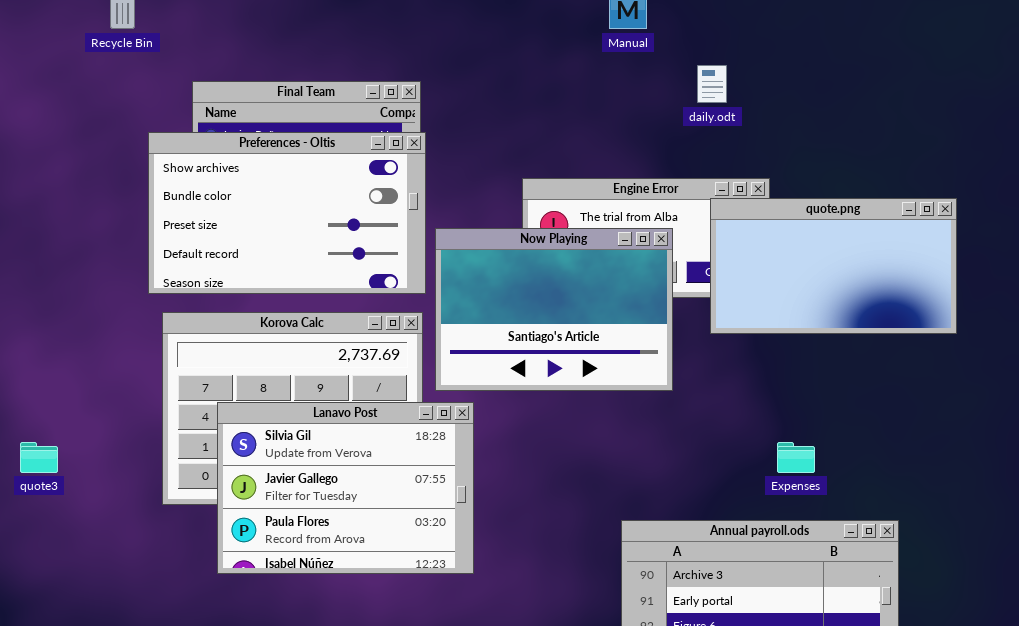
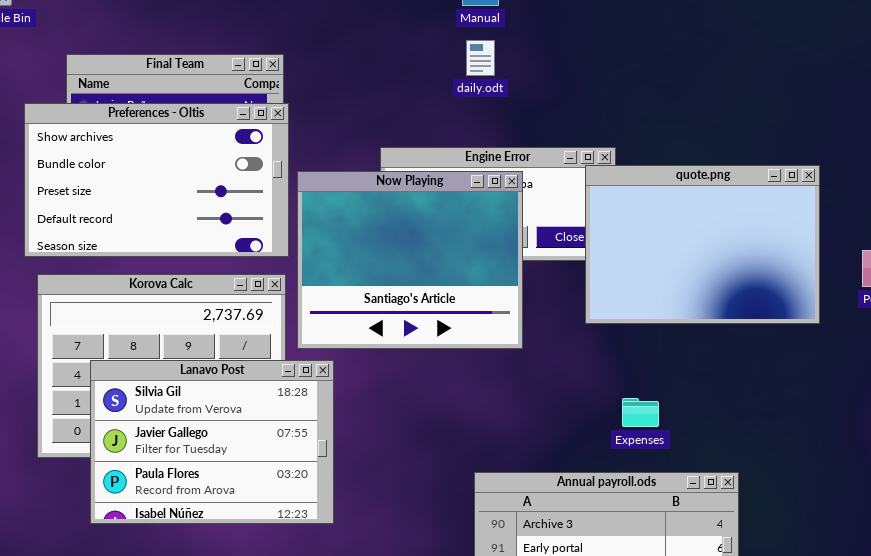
daily.odt: [697,65,727,103] -> [466,40,495,76], moved
quote.png: [710,198,957,334] -> [585,165,820,324], moved, resized
Now Playing: [435,228,673,391] -> [297,171,523,349], resized

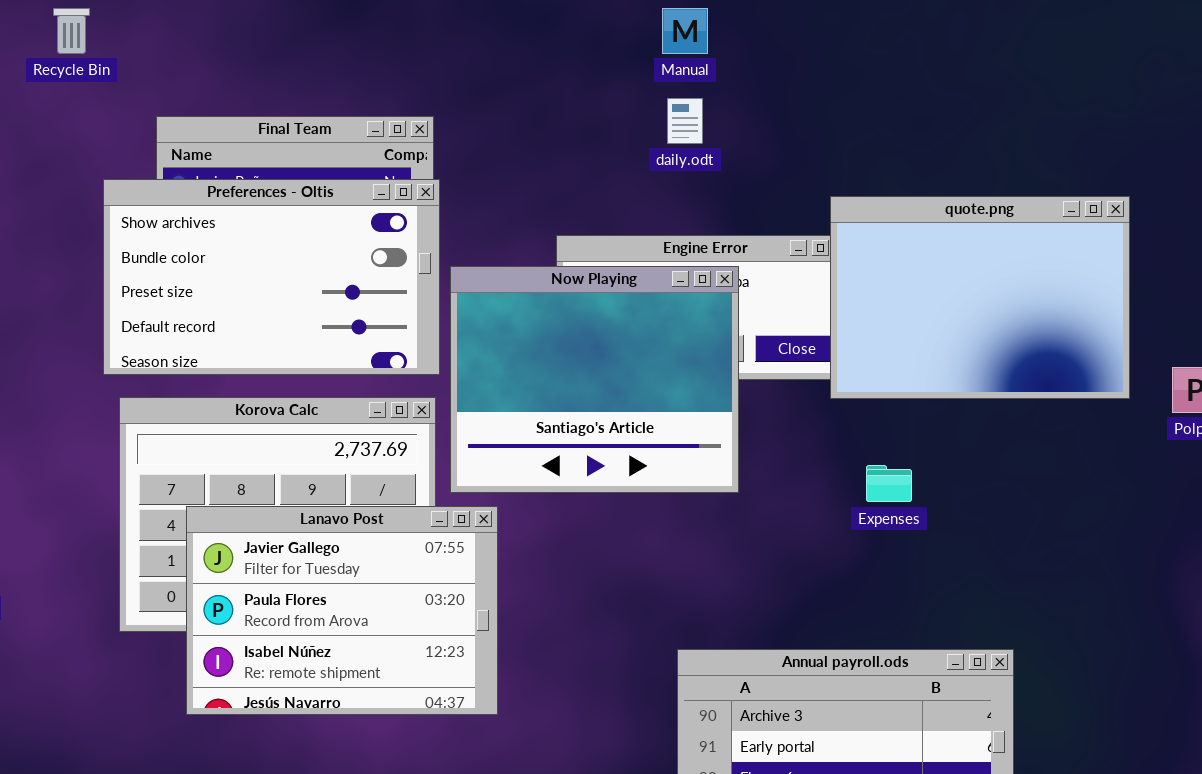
quote.png: [585,165,820,324] -> [830,196,1130,399], moved
Lanavo Post: [90,360,334,524] -> [186,506,498,715], scrolled down 1 row
Expenses: [622,398,659,427] -> [866,465,912,502], moved

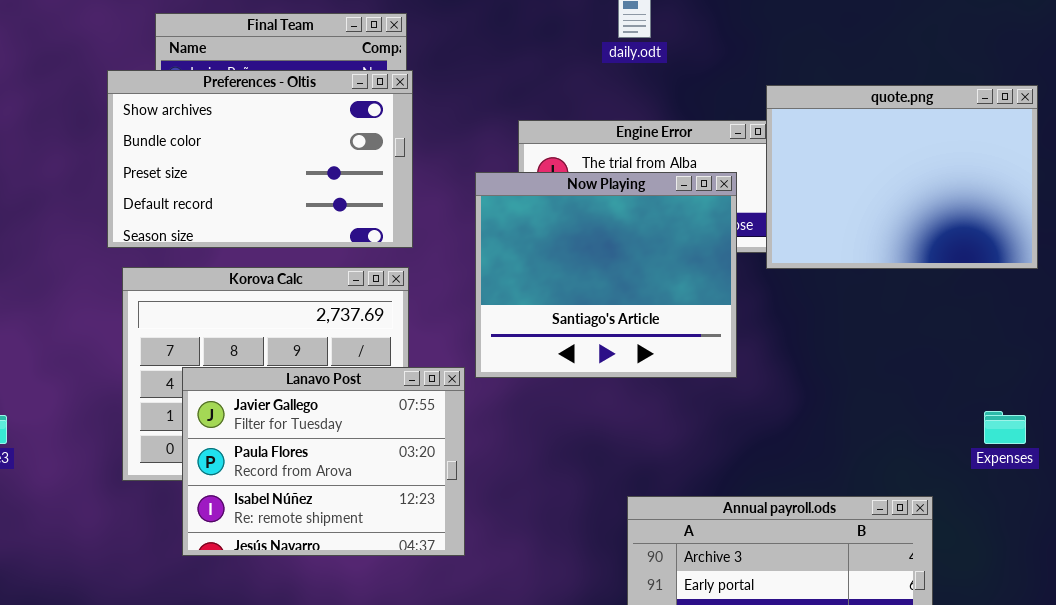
Now Playing: [450,266,739,493] -> [475,172,737,378], moved
Expenses: [866,465,912,502] -> [984,411,1026,444], moved

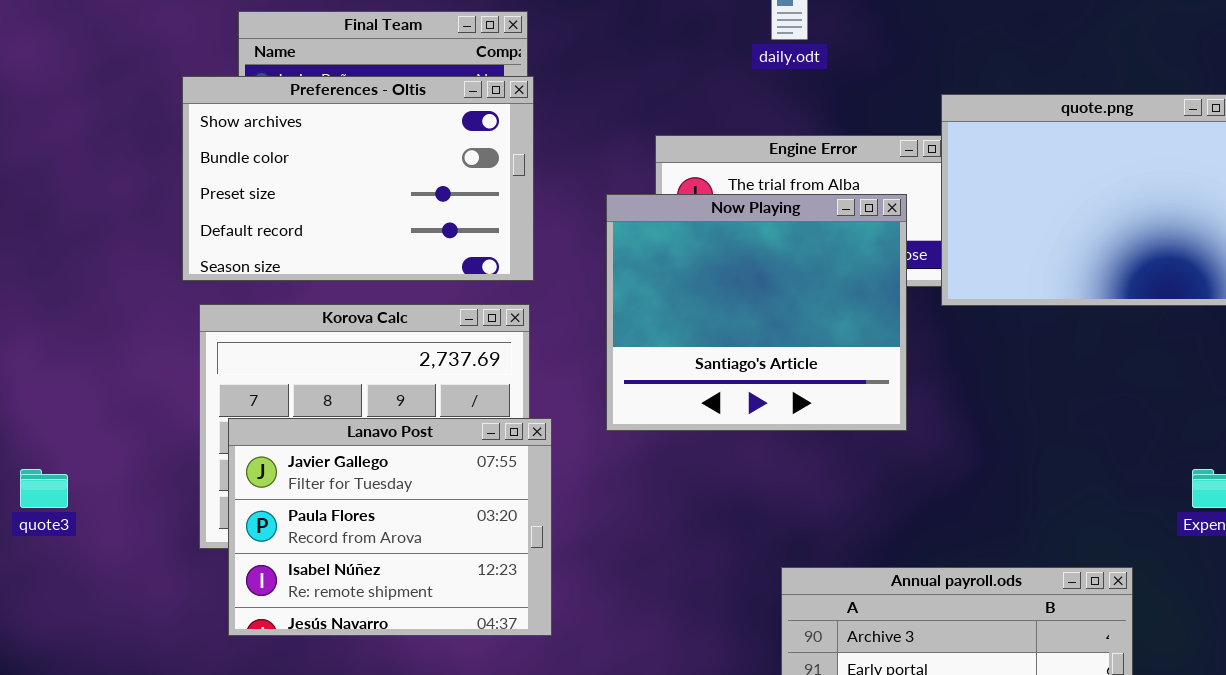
Lanavo Post: [182,367,465,556] -> [228,418,552,636], moved

